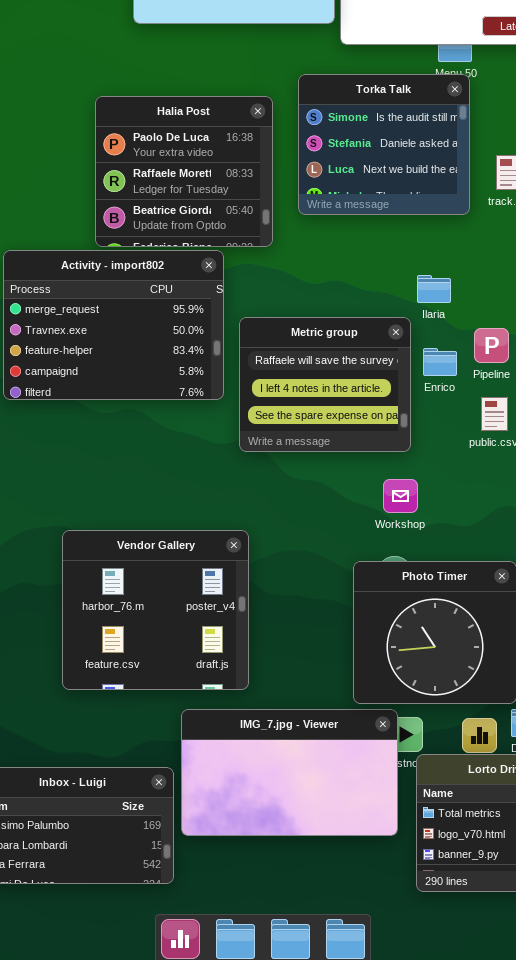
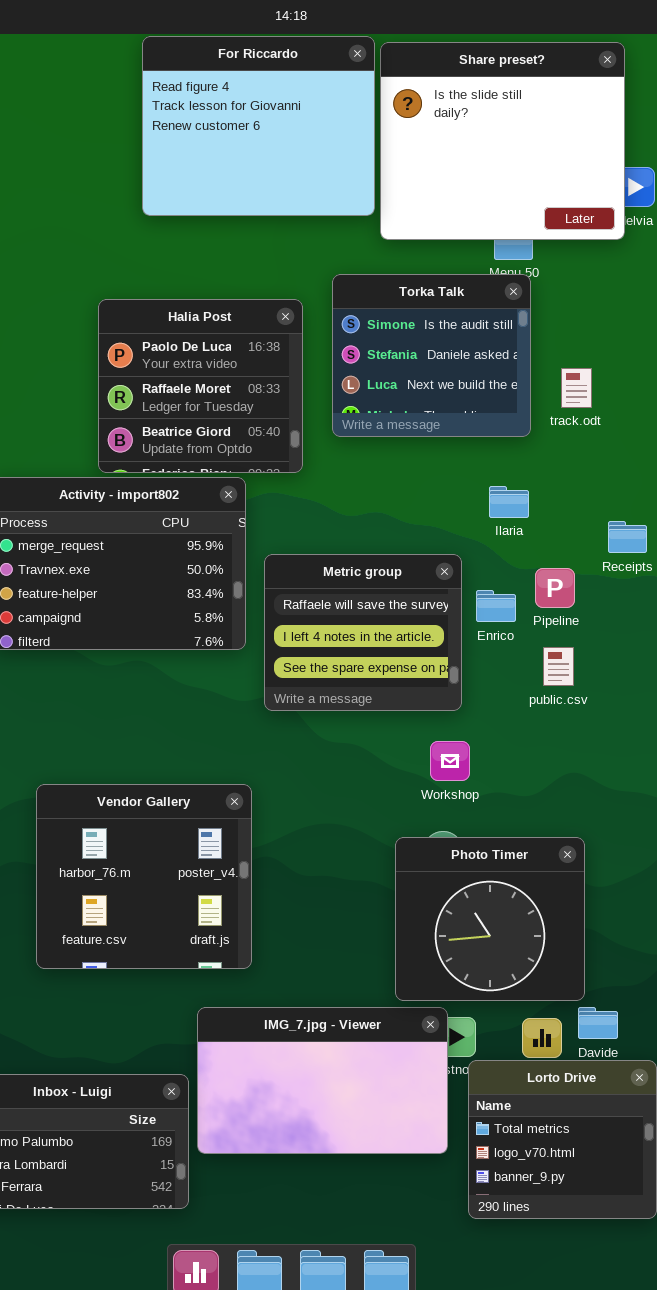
Ilaria: [417,275,451,303] -> [489,486,529,518], moved
Vendor Gallery: [62,530,249,690] -> [36,784,252,969], moved

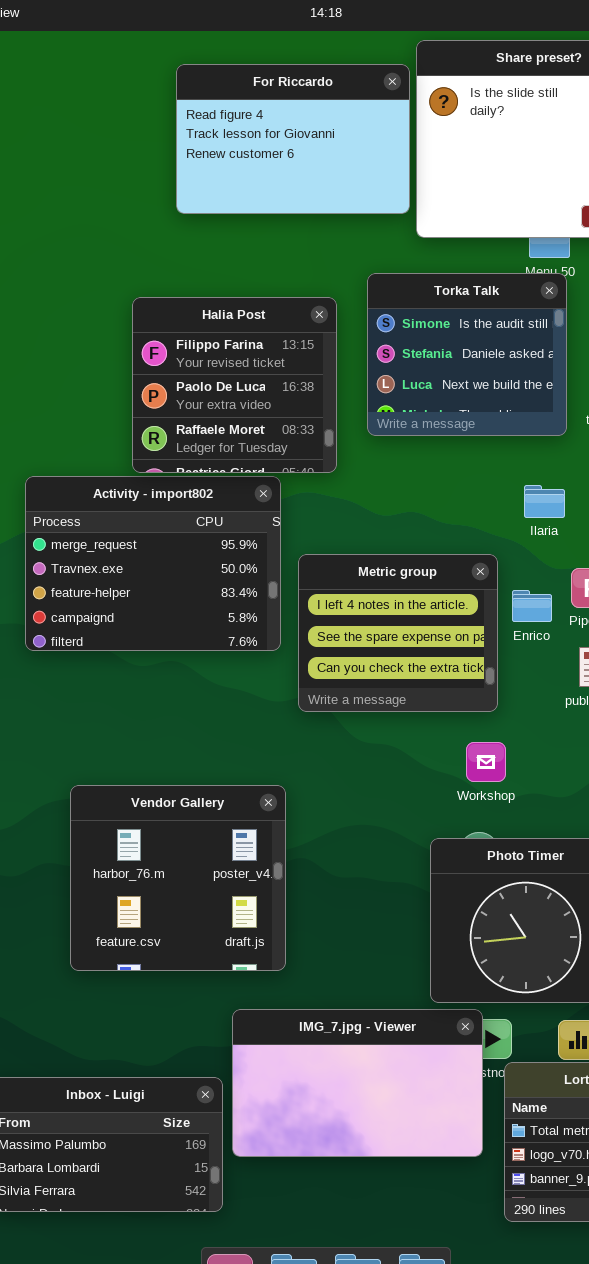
For Riccardo: [142,36,375,216] -> [176,64,410,214], resized
Halia Post: [98,299,303,473] -> [132,297,337,473], scrolled up 1 row
Metric group: [264,554,462,711] -> [298,554,498,712], scrolled down 1 row

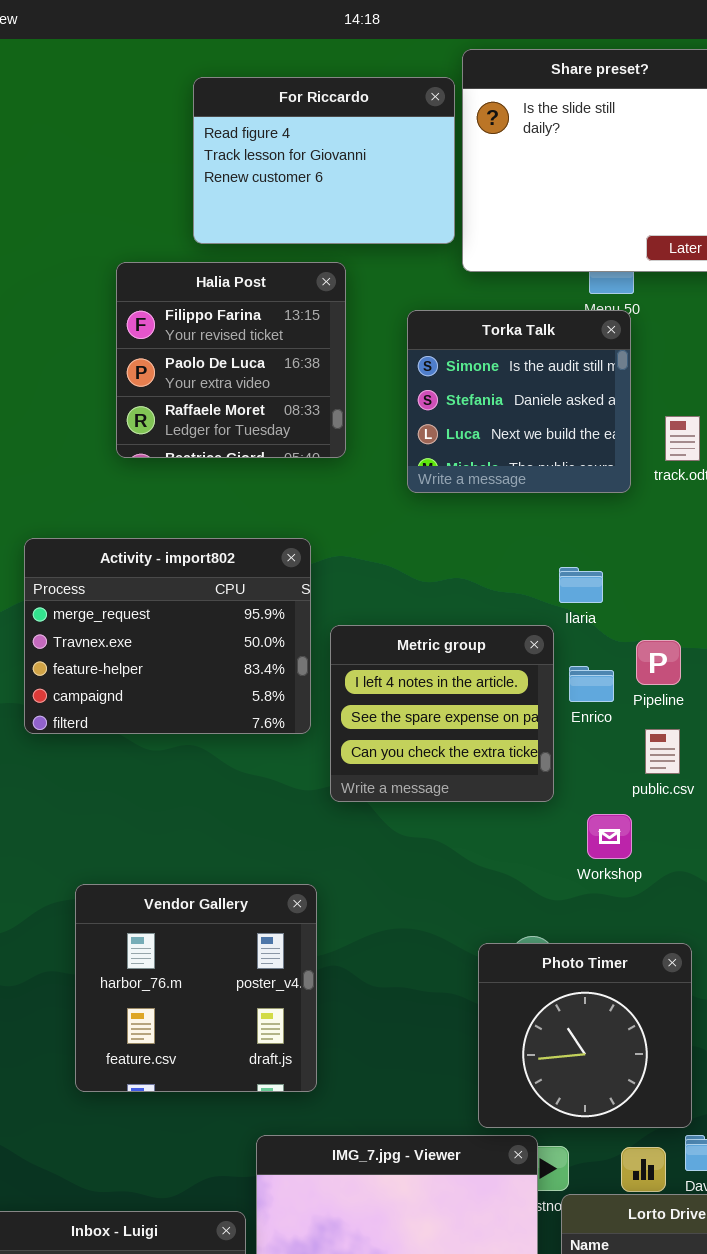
Halia Post: [132,297,337,473] -> [116,262,346,458], moved
Ilaria: [524,485,565,518] -> [559,567,603,603], moved
Workshop: [466,742,506,782] -> [587,814,632,859], moved

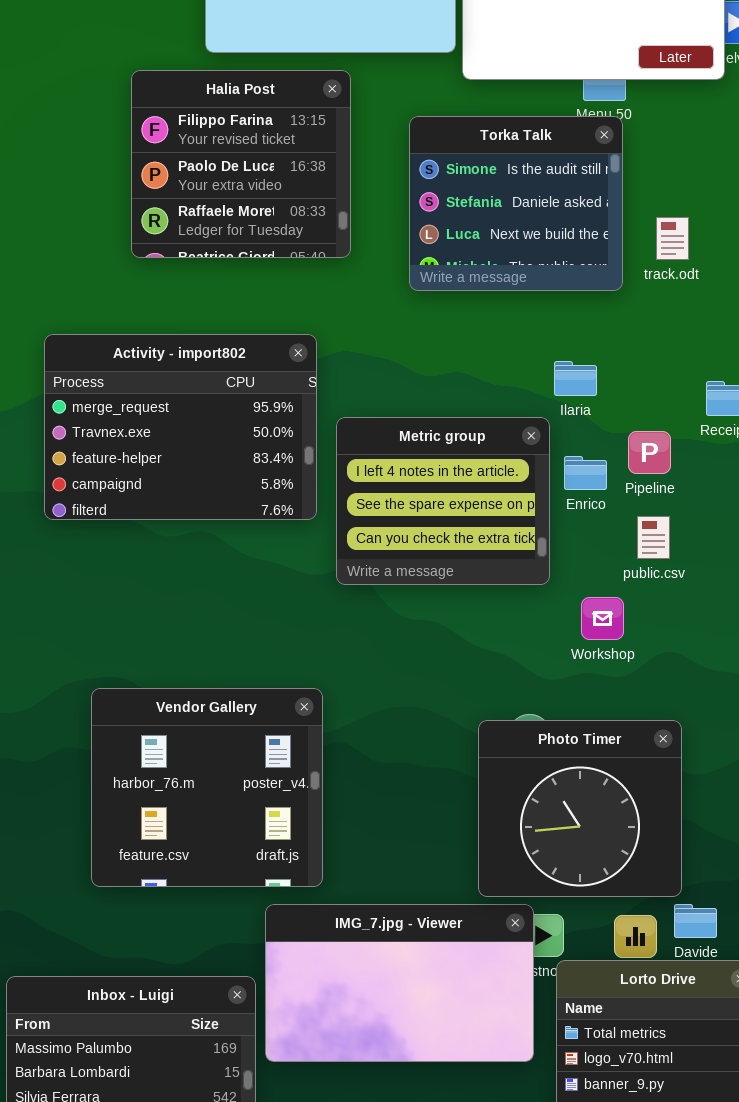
Vendor Gallery: [75,884,317,1092] -> [91,688,323,887], moved

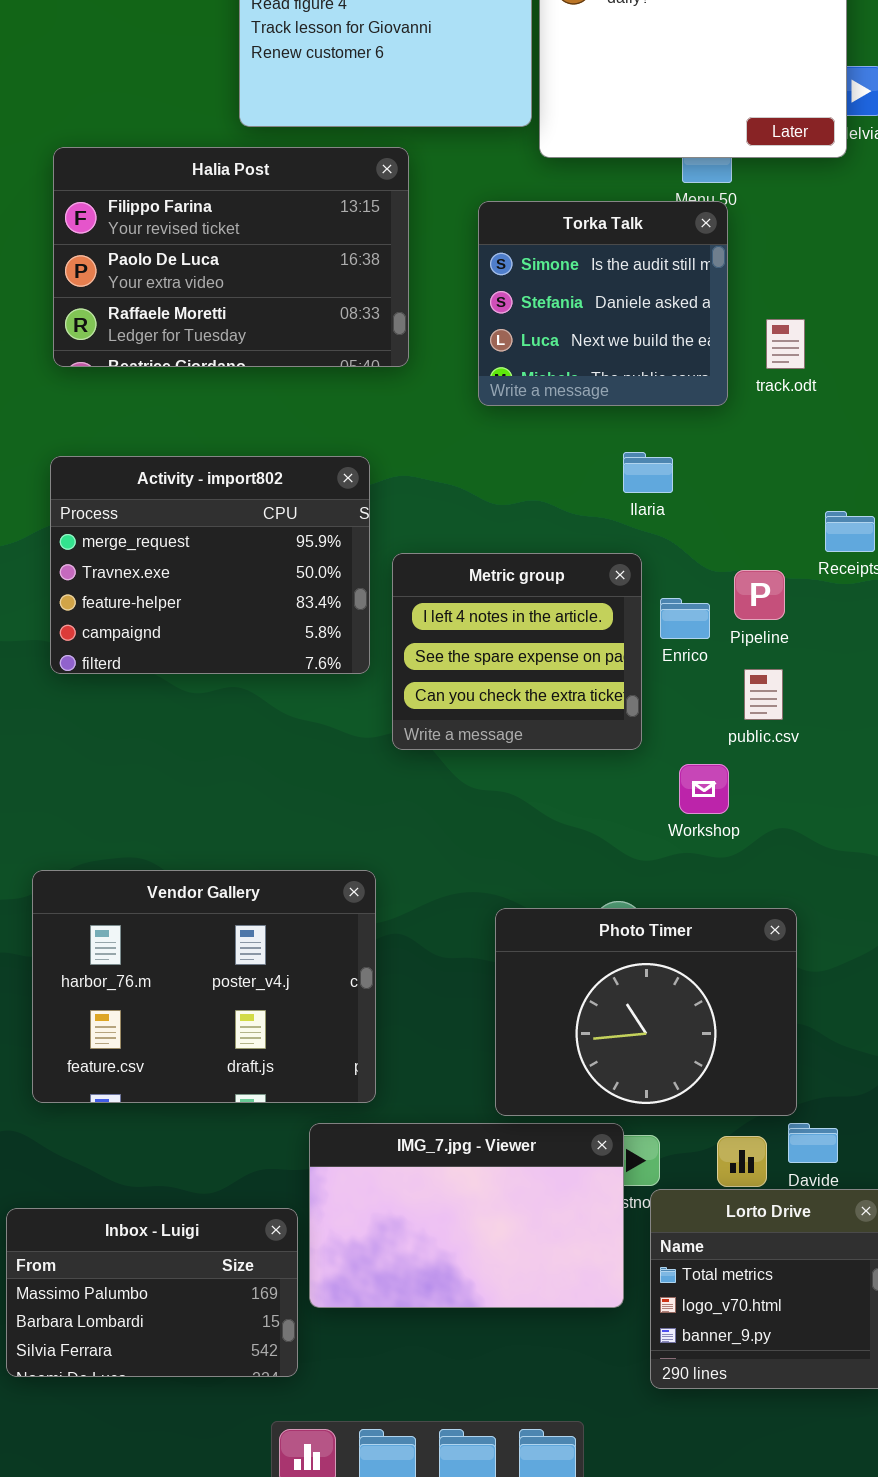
Halia Post: [131,70,351,258] -> [53,147,409,367], resized
Ilaria: [554,361,597,396] -> [623,452,673,493], moved
Vendor Gallery: [91,688,323,887] -> [32,870,376,1103], resized
Photo Timer: [478,720,682,897] -> [495,908,797,1116], resized

